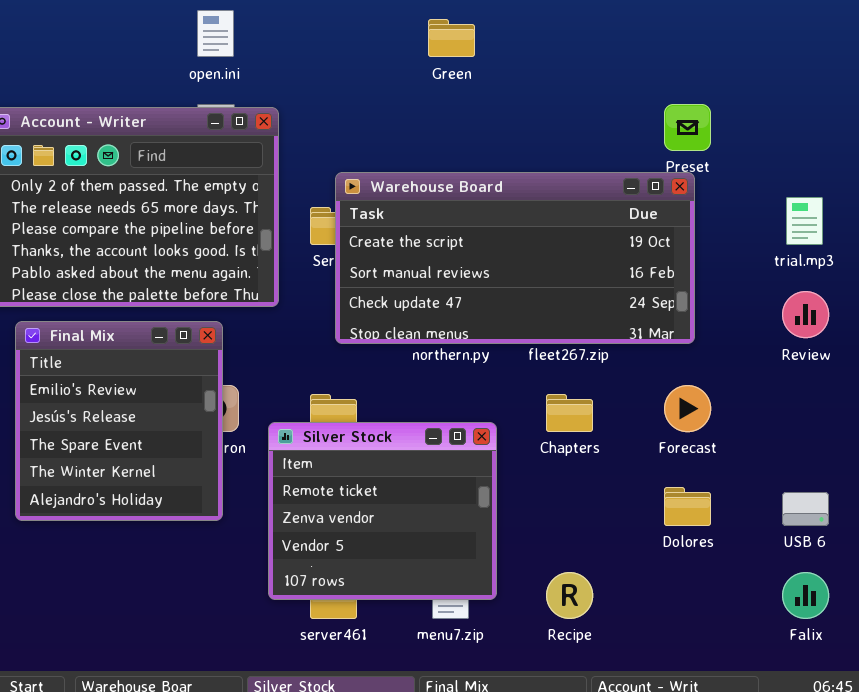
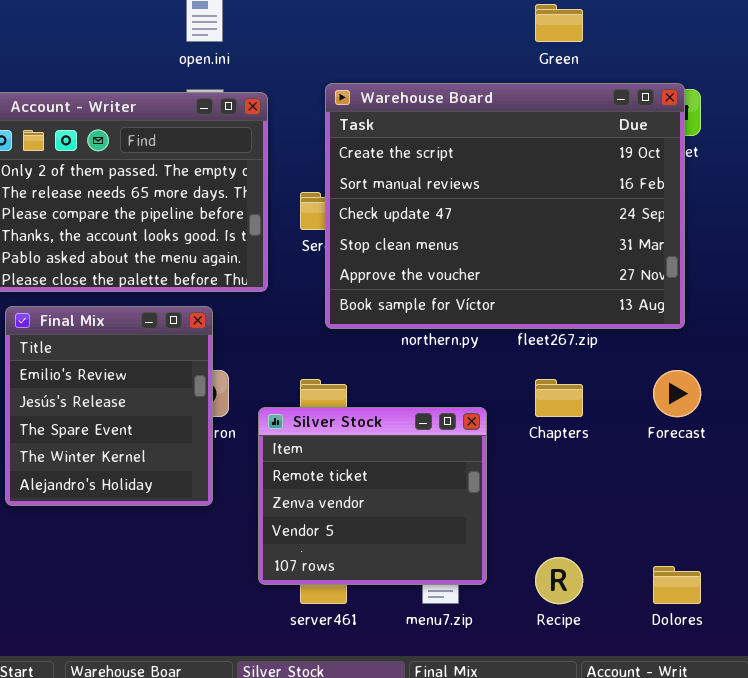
Green: [428,19,475,57] -> [535,4,583,42], moved
Warehouse Board: [335,172,695,344] -> [325,83,685,329], resized
Dolores: [664,487,711,526] -> [653,566,701,604], moved

